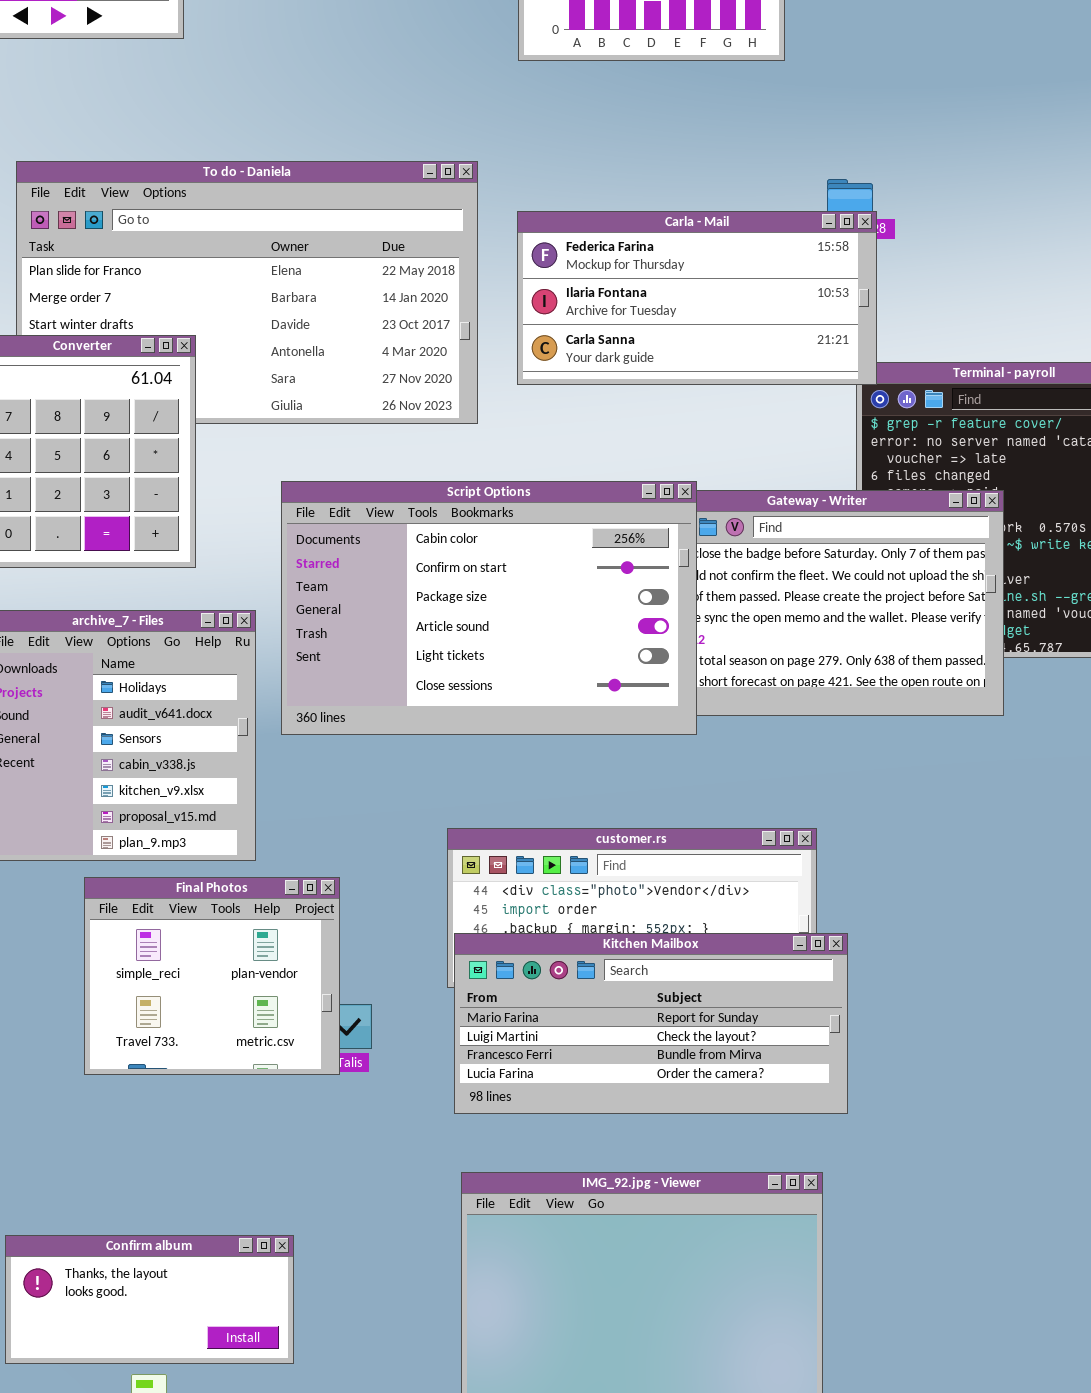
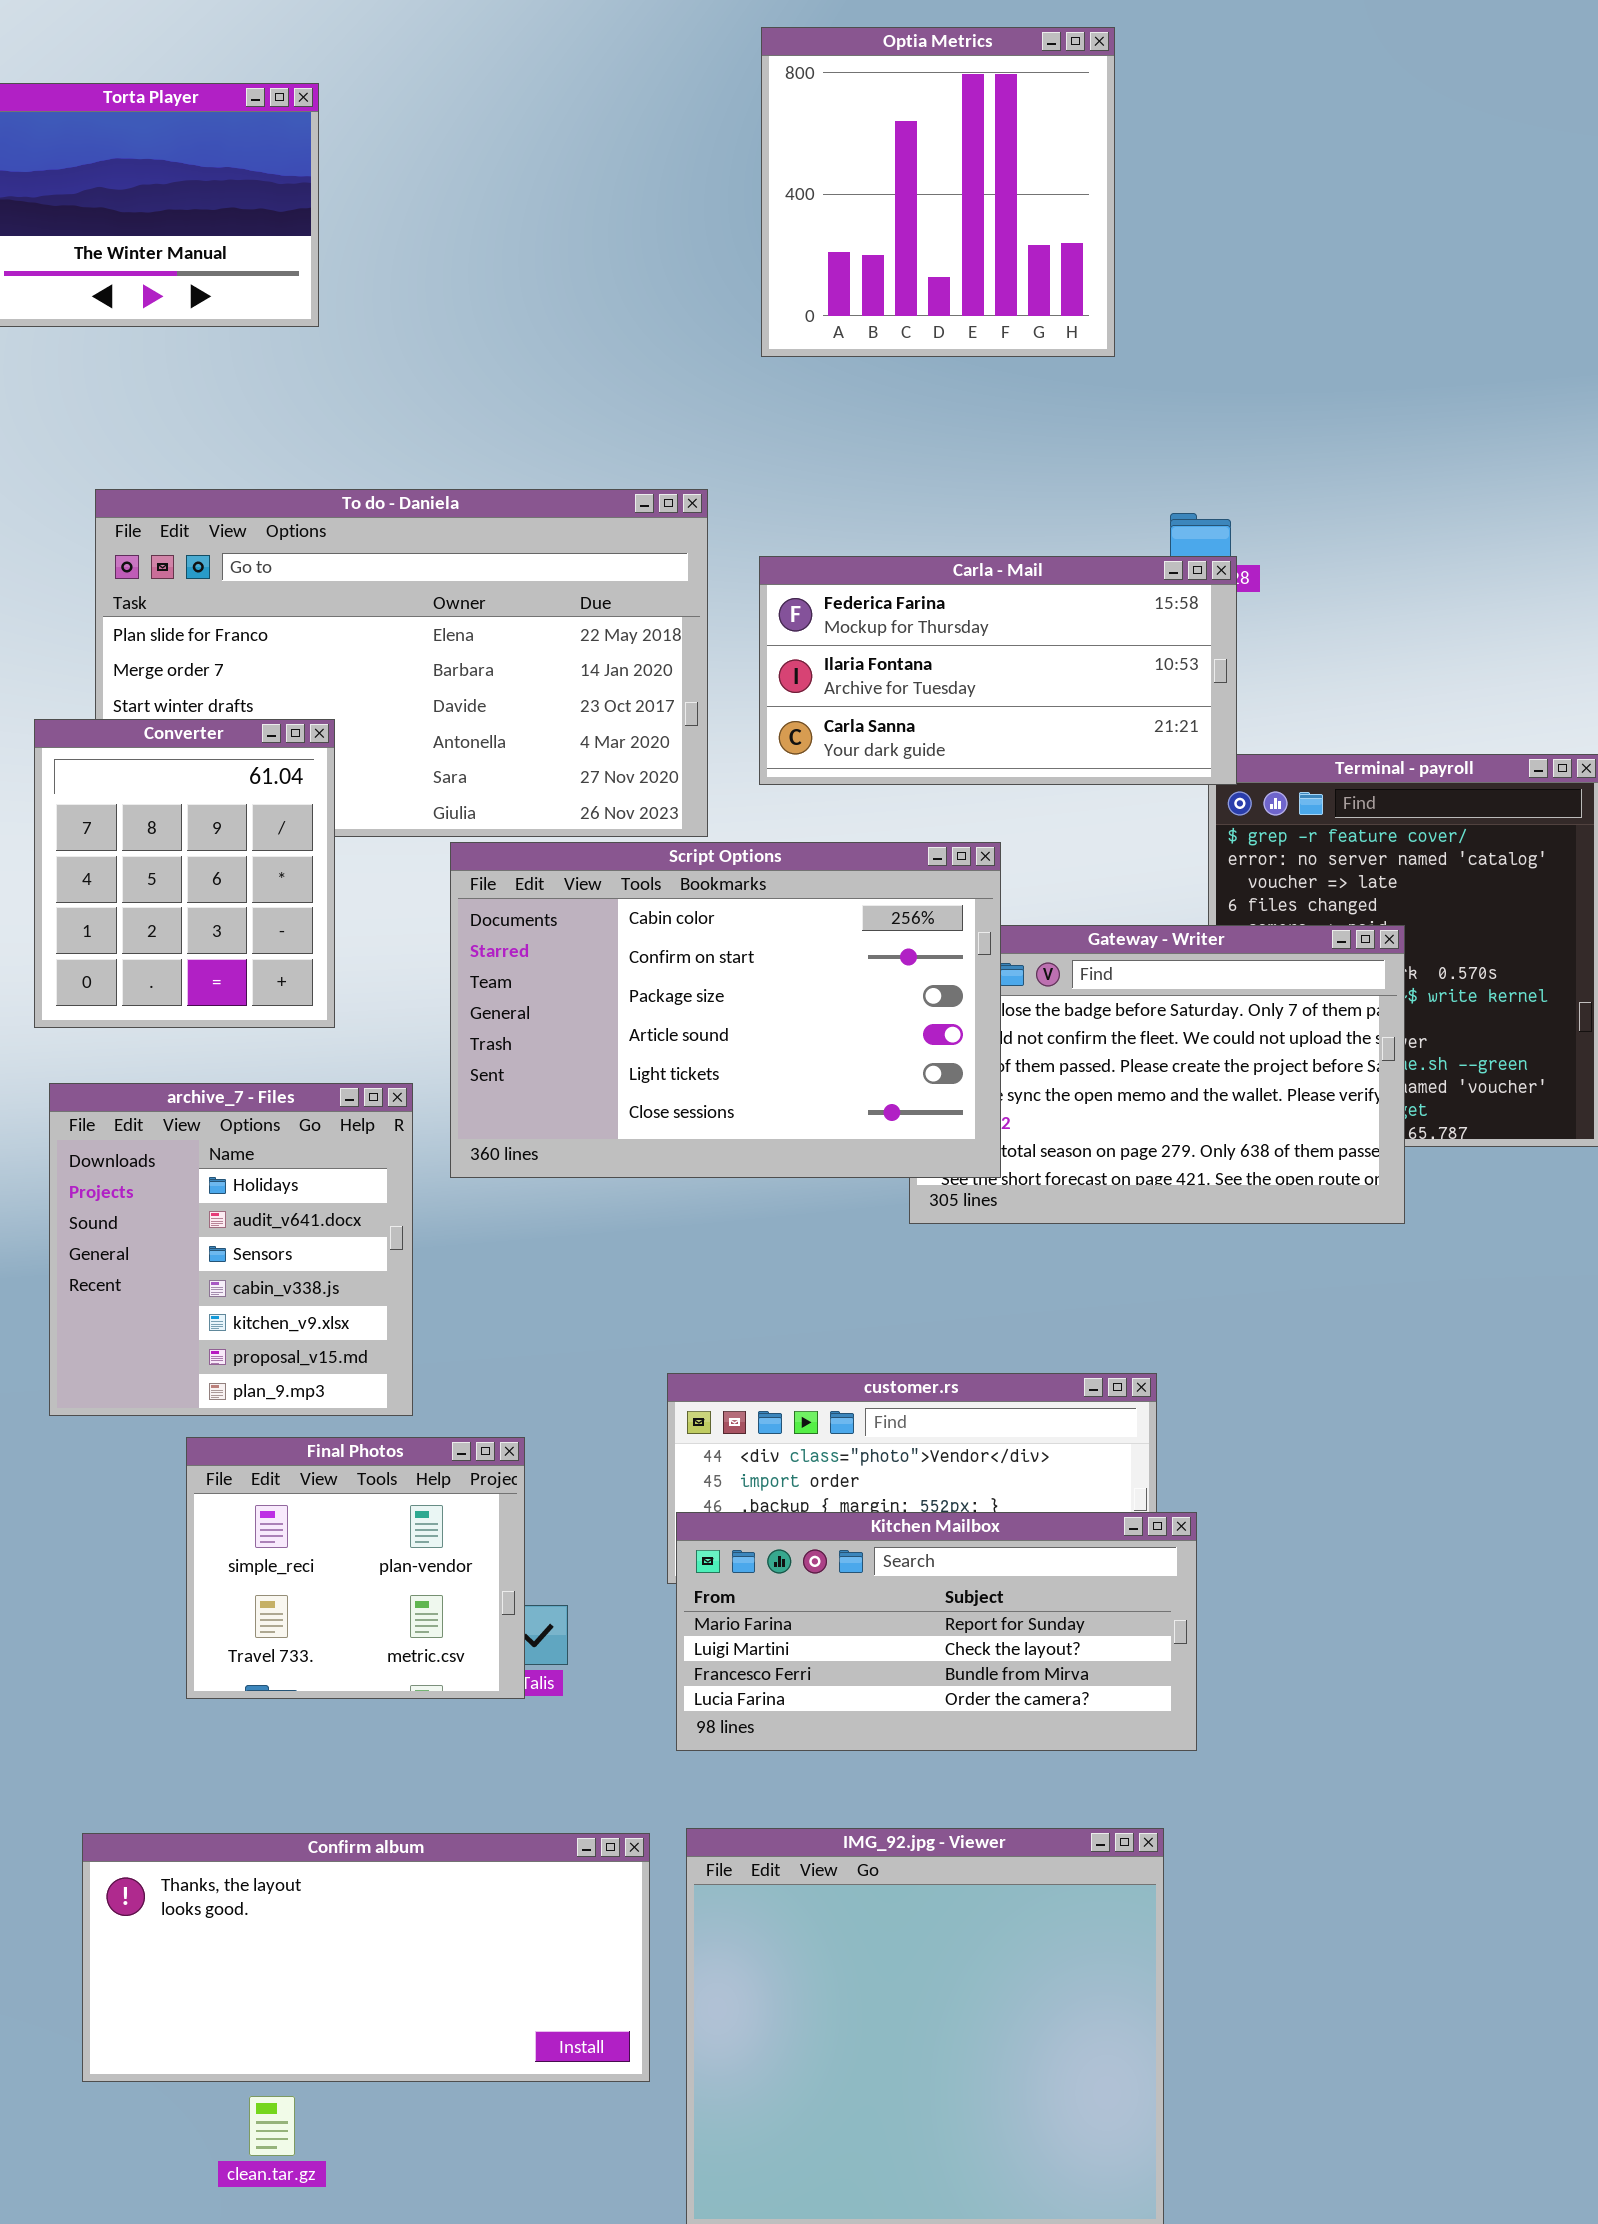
Script Options: [281,481,697,735] -> [450,842,1001,1178], moved
Confirm album: [5,1235,294,1364] -> [82,1833,650,2082], resized

